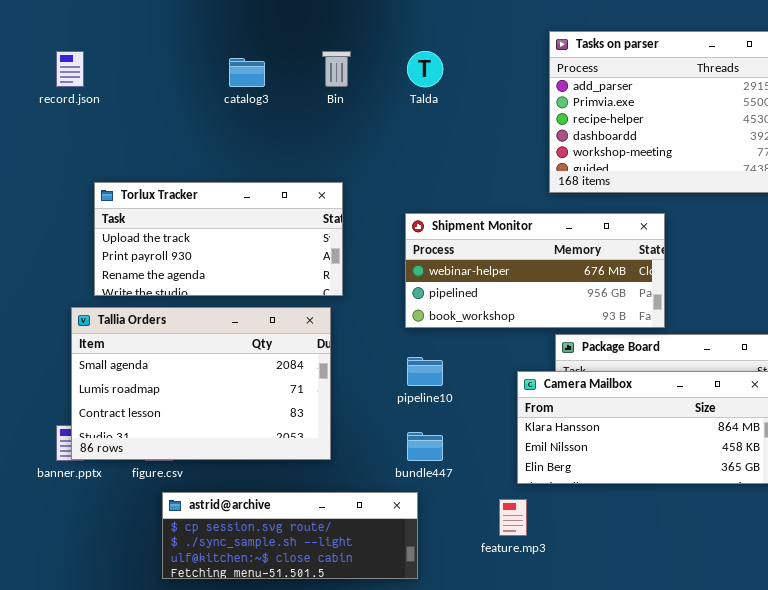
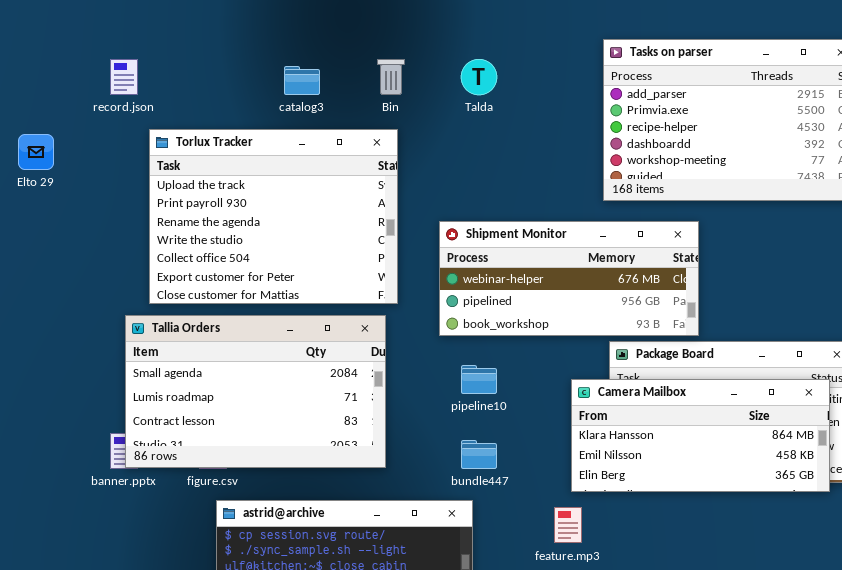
Torlux Tracker: [94,182,343,296] -> [149,129,398,304], resized
Shipment Monitor: [405,213,665,328] -> [439,221,699,336], moved

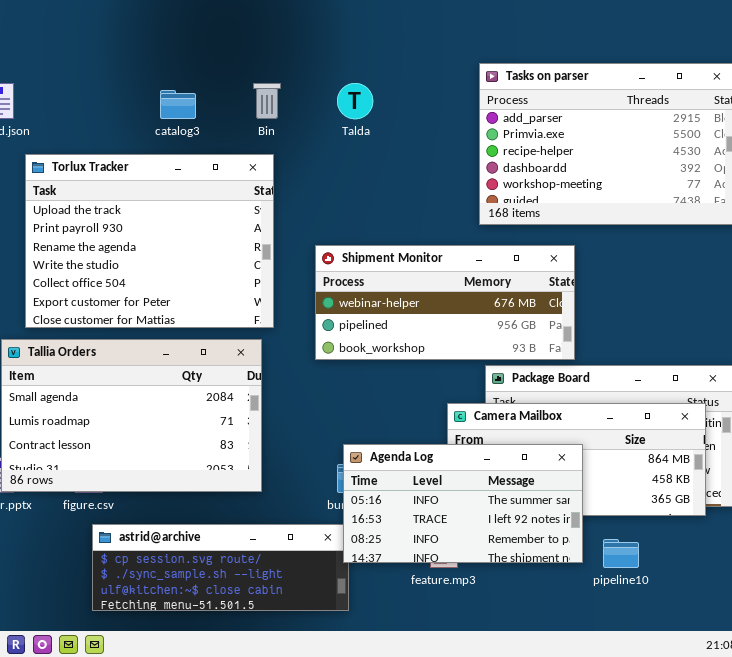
pipeline10: [461,365,497,394] -> [603,539,639,568], moved
Agenda Log: none -> [343,444,583,563], opened

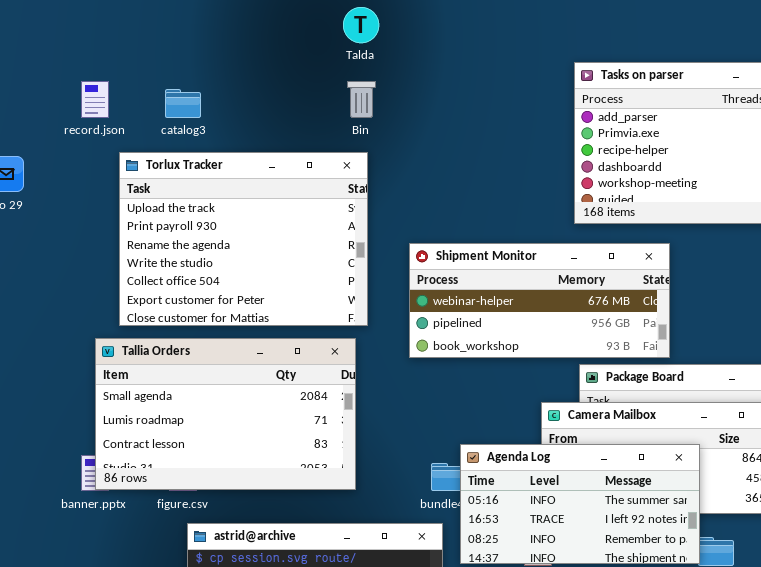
Talda: [337,83,373,119] -> [343,7,379,43], moved
catalog3: [160,90,196,119] -> [165,89,201,118], moved
Agenda Log: [343,444,583,563] -> [460,444,700,564], moved

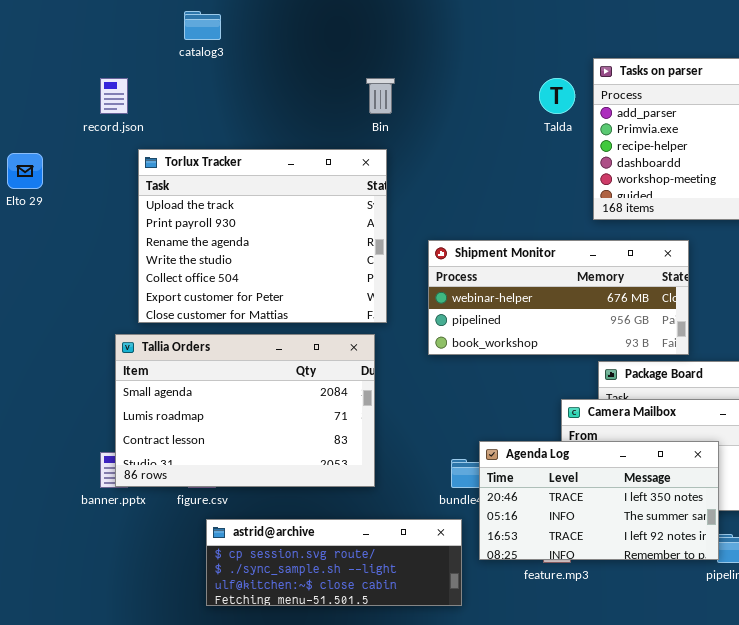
Talda: [343,7,379,43] -> [539,78,575,114], moved
catalog3: [165,89,201,118] -> [184,11,221,40], moved
Agenda Log: [460,444,700,564] -> [479,441,719,560], scrolled up 1 row

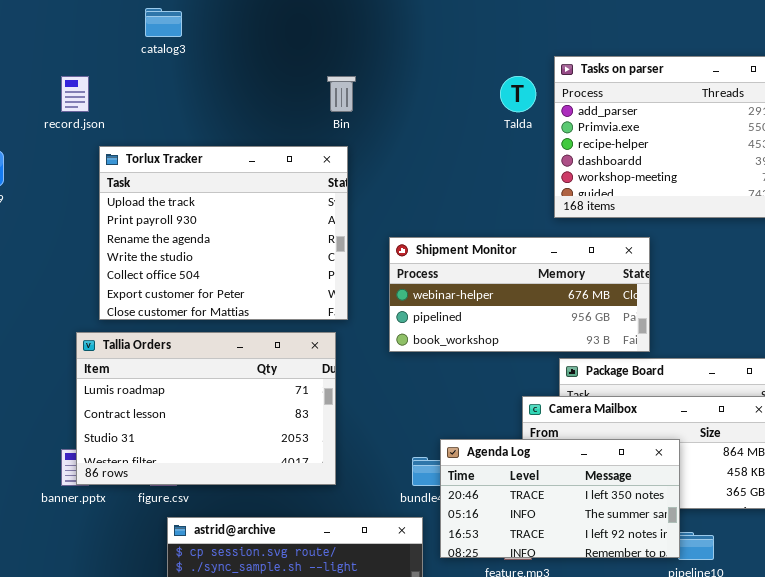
Tallia Orders: [115,334,375,487] -> [76,332,336,485], scrolled down 1 row

